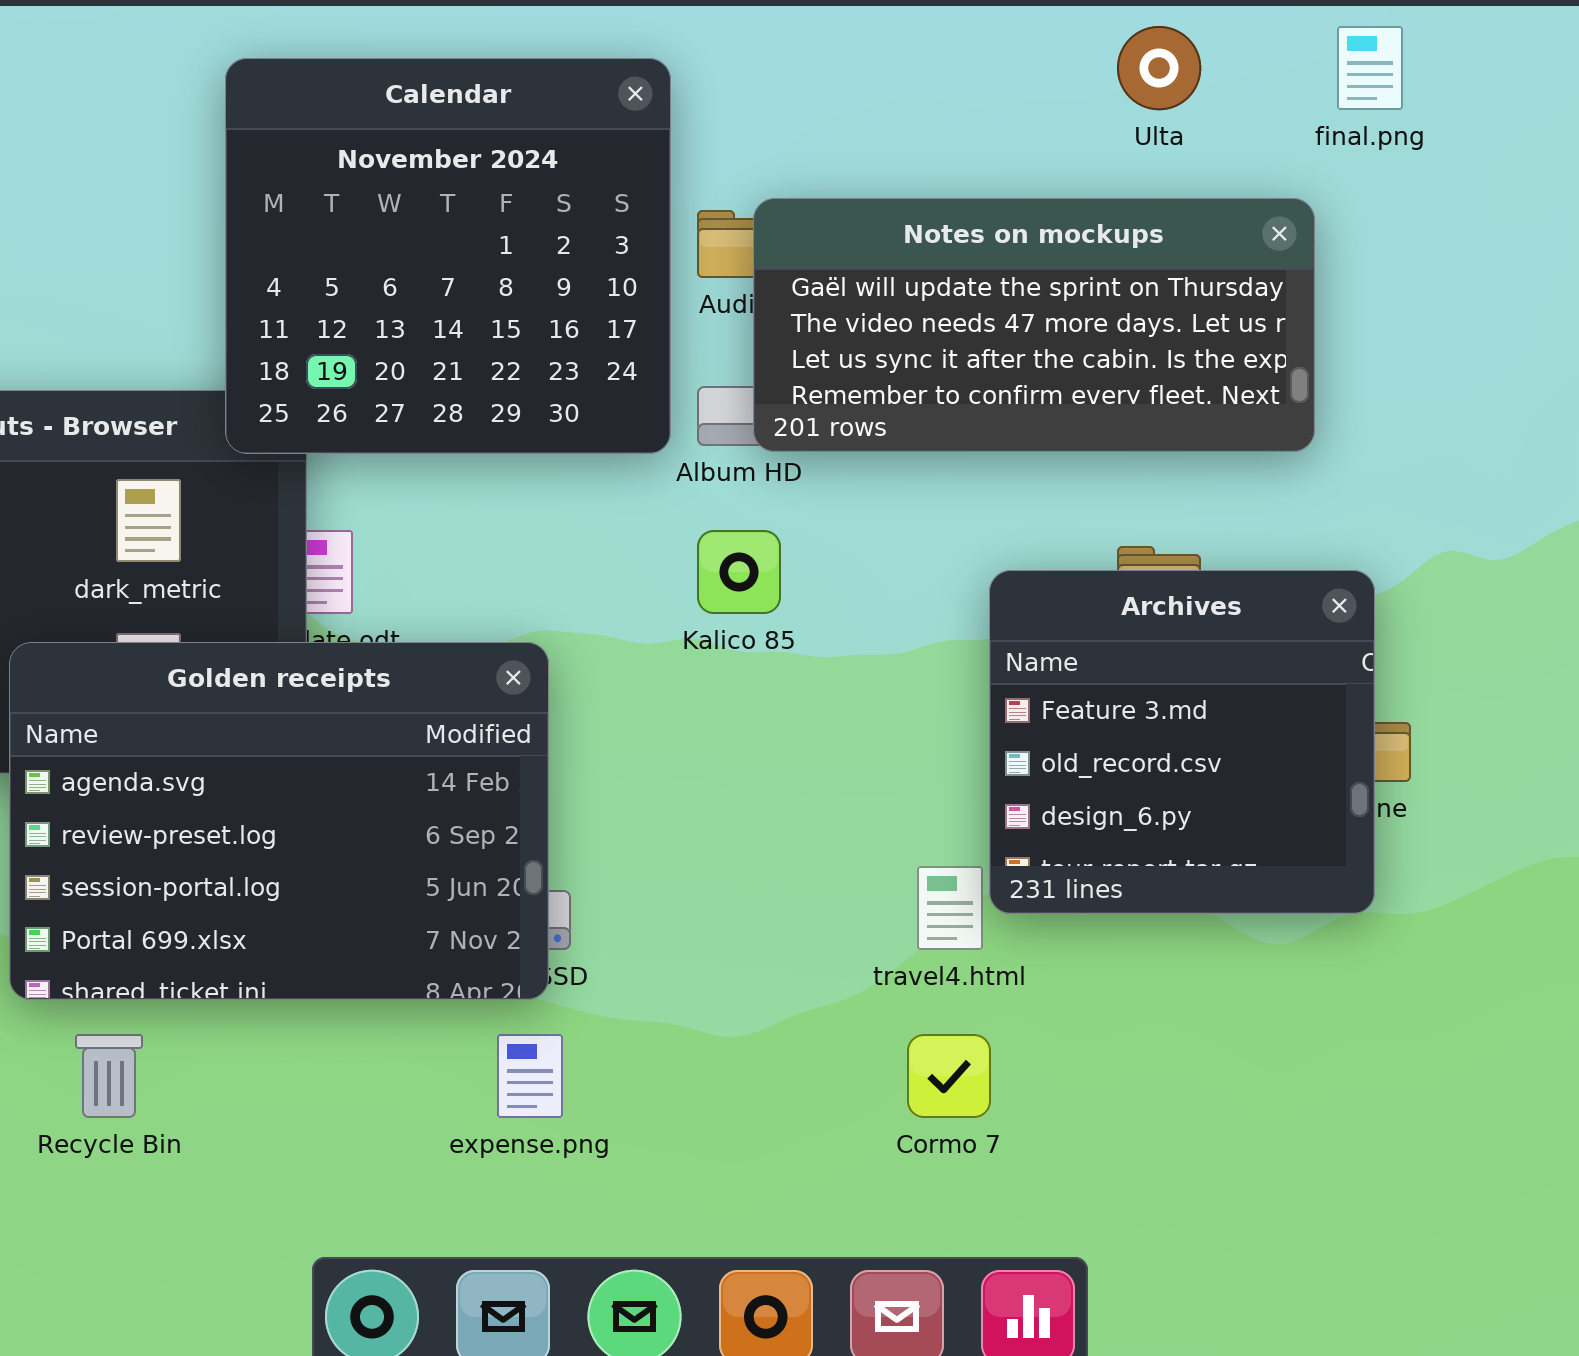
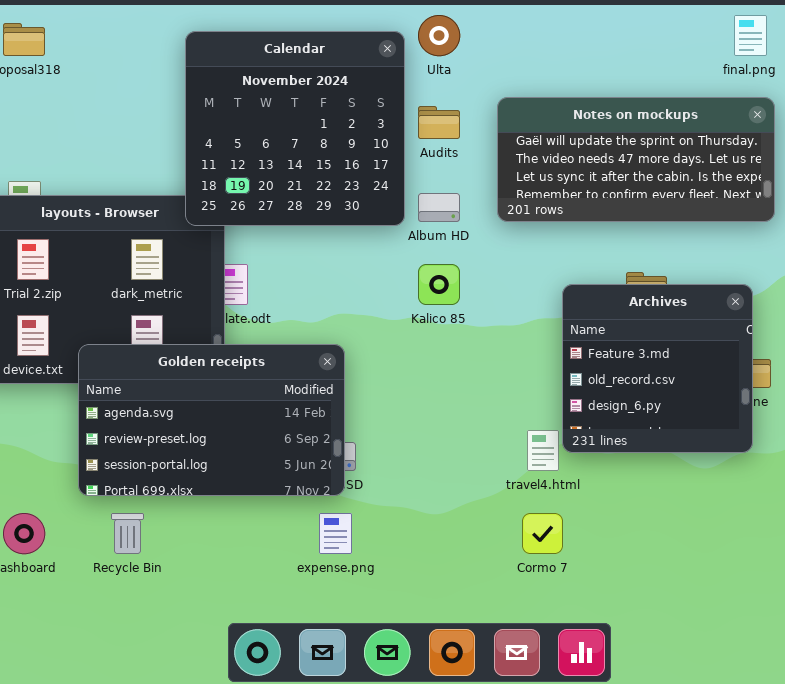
Ulta: [1117,26,1201,110] -> [418,15,460,56], moved
Notes on mockups: [753,198,1315,452] -> [497,97,775,222], moved
Golden receipts: [9,642,549,1000] -> [78,344,345,496], resized

